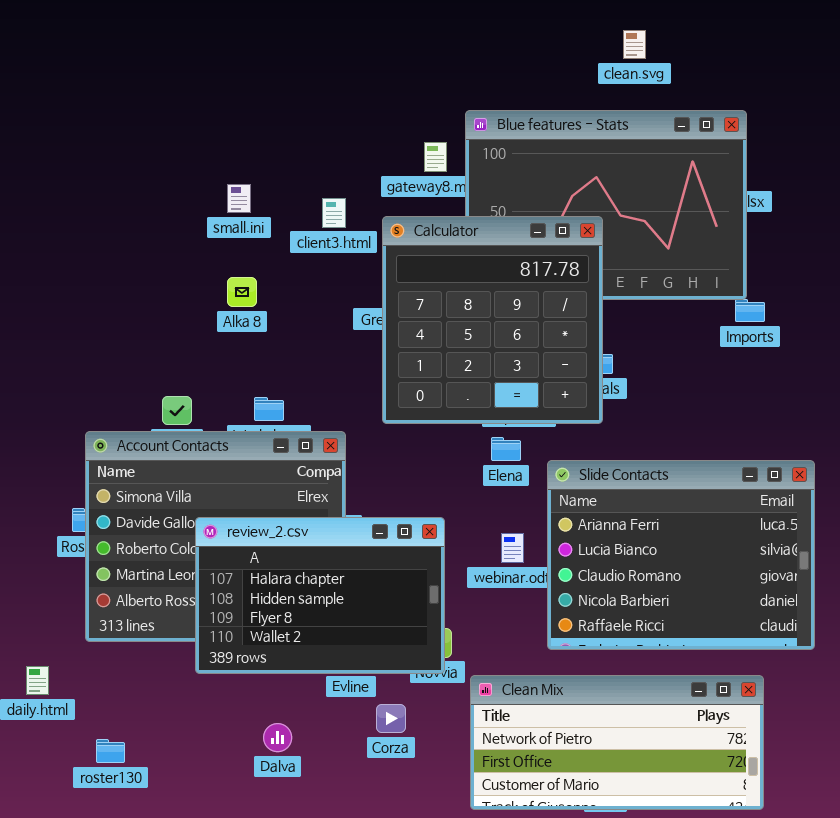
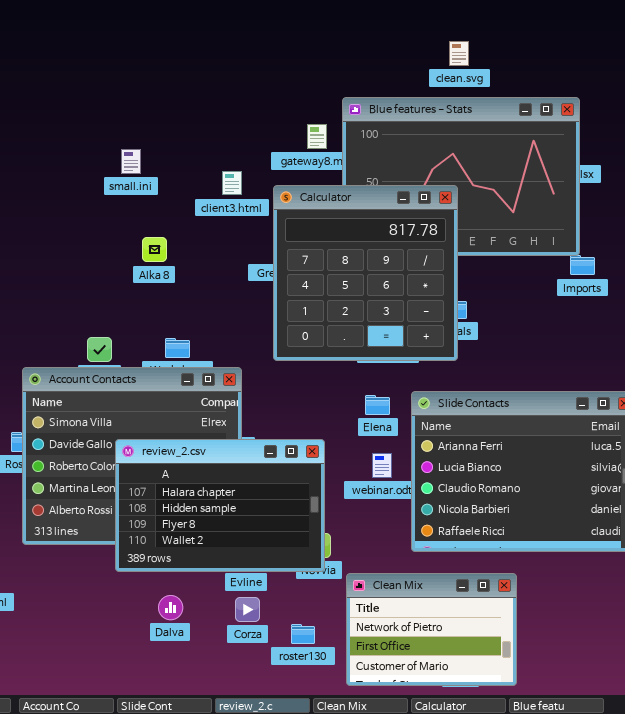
clean.svg: [623,30,646,59] -> [449,41,469,66], moved
small.ini: [227,184,251,213] -> [121,149,141,174], moved
Elena: [491,437,521,461] -> [365,395,390,415], moved
Clean Mix: [470,675,764,810] -> [346,573,517,686], resized
Corza: [376,704,406,733] -> [235,597,260,622], moved
Dalva: [263,723,292,752] -> [158,595,183,620], moved
roster130: [96,739,125,763] -> [291,624,315,644], moved

